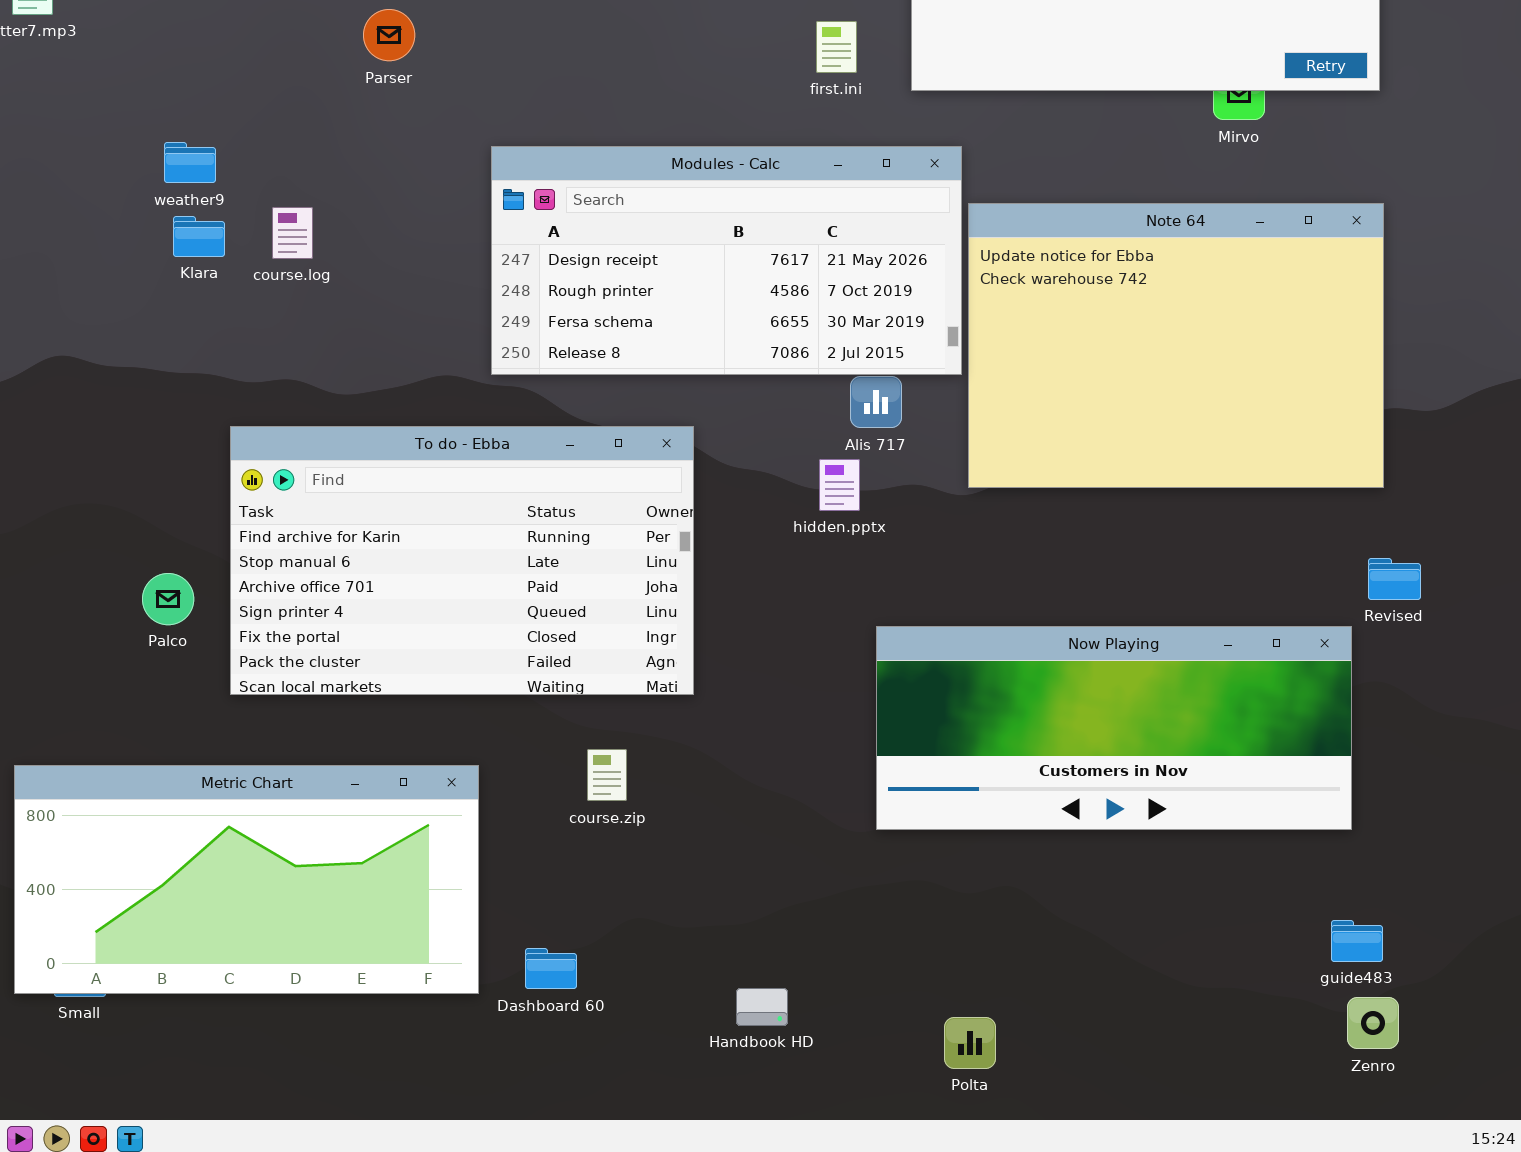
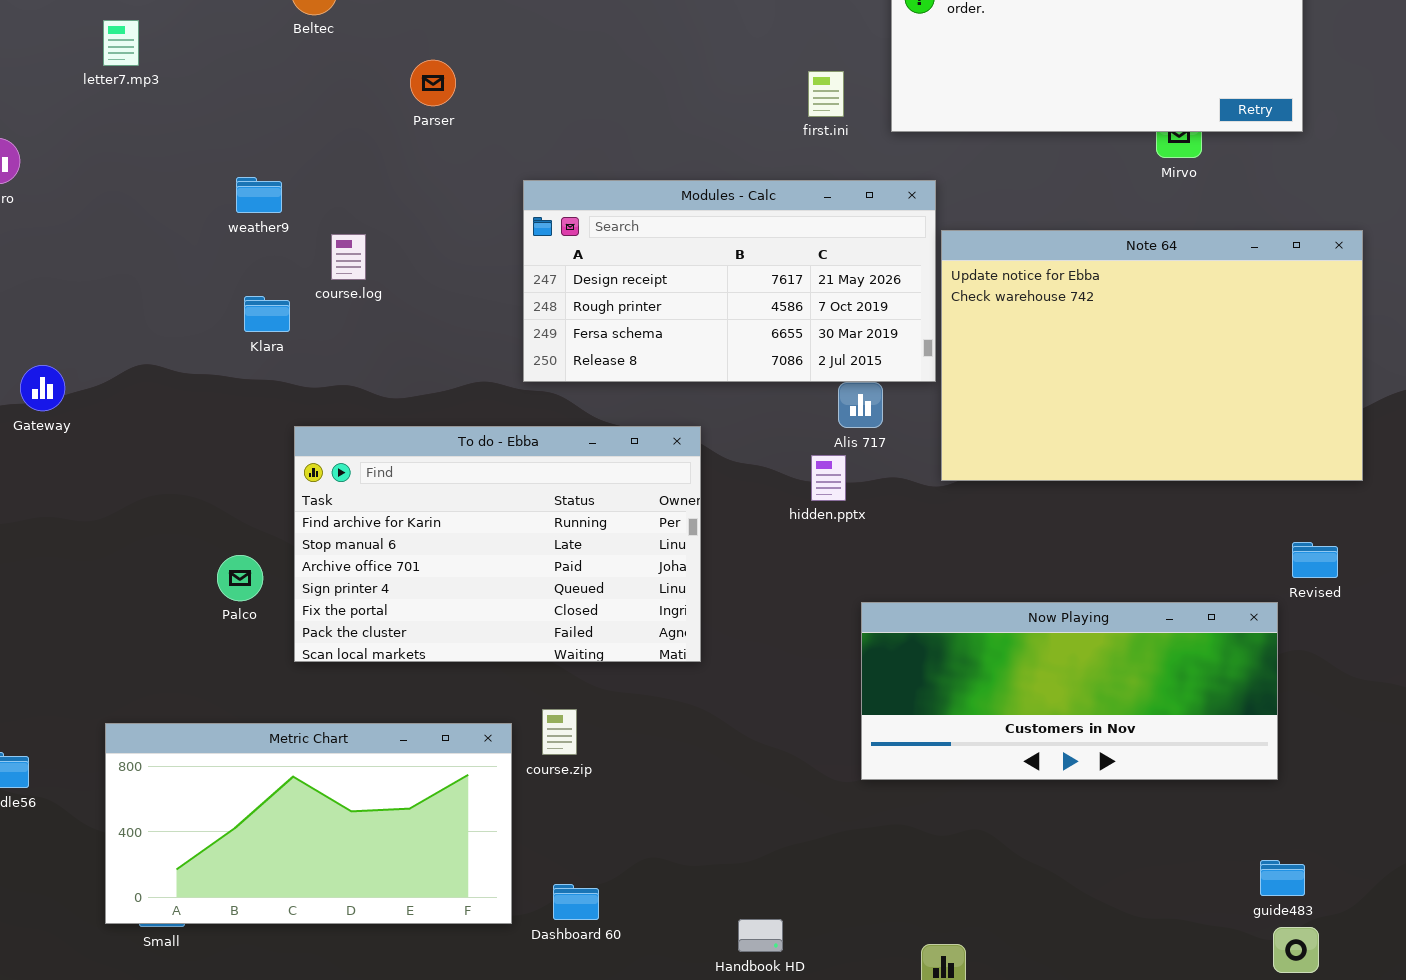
Note 64: [968,203,1384,488] -> [941,230,1363,481], resized
Klara: [173,216,225,257] -> [244,296,290,332], moved
course.zip: [587,749,627,801] -> [542,709,577,755], moved

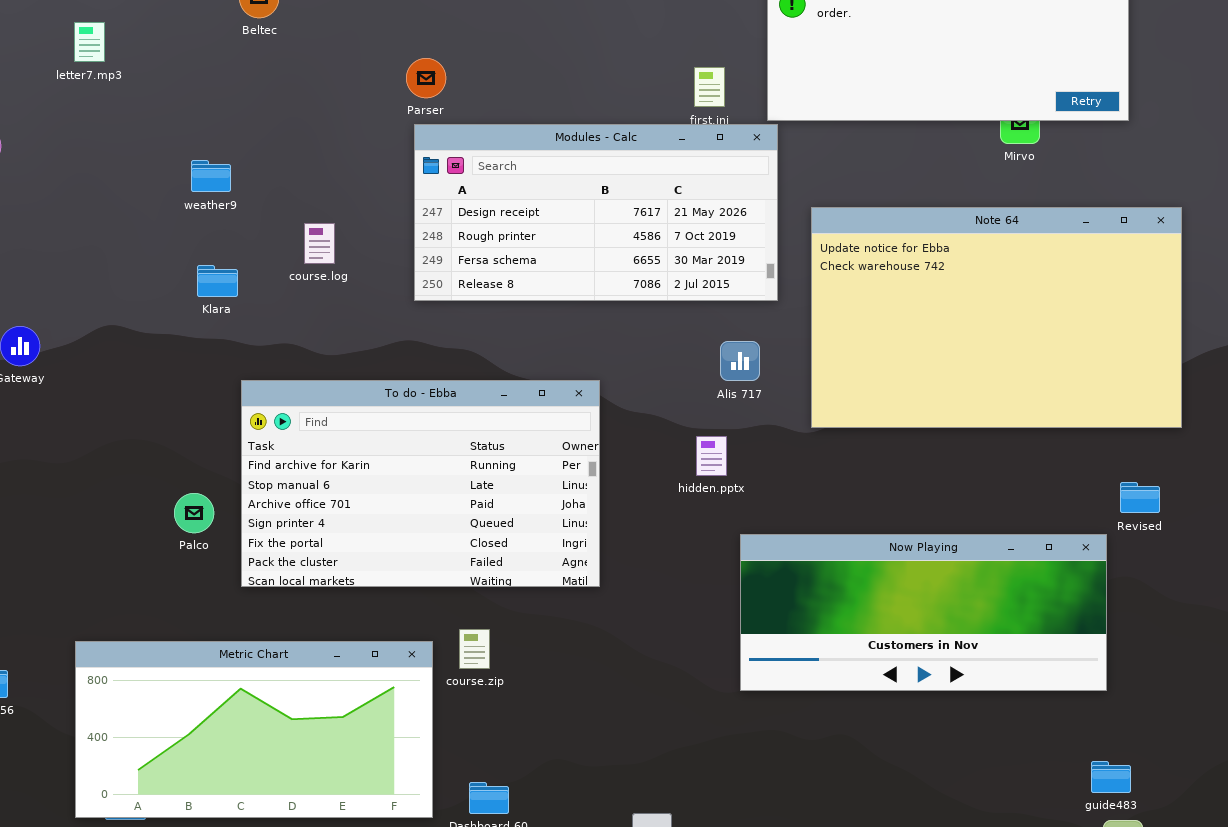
Parser: [410,60,456,106] -> [406,58,446,98], moved
Modules - Calc: [523,180,936,382] -> [414,124,778,301], moved
course.log: [331,234,366,280] -> [304,223,335,264], moved
hidden.pptx: [811,455,846,501] -> [696,436,727,476], moved

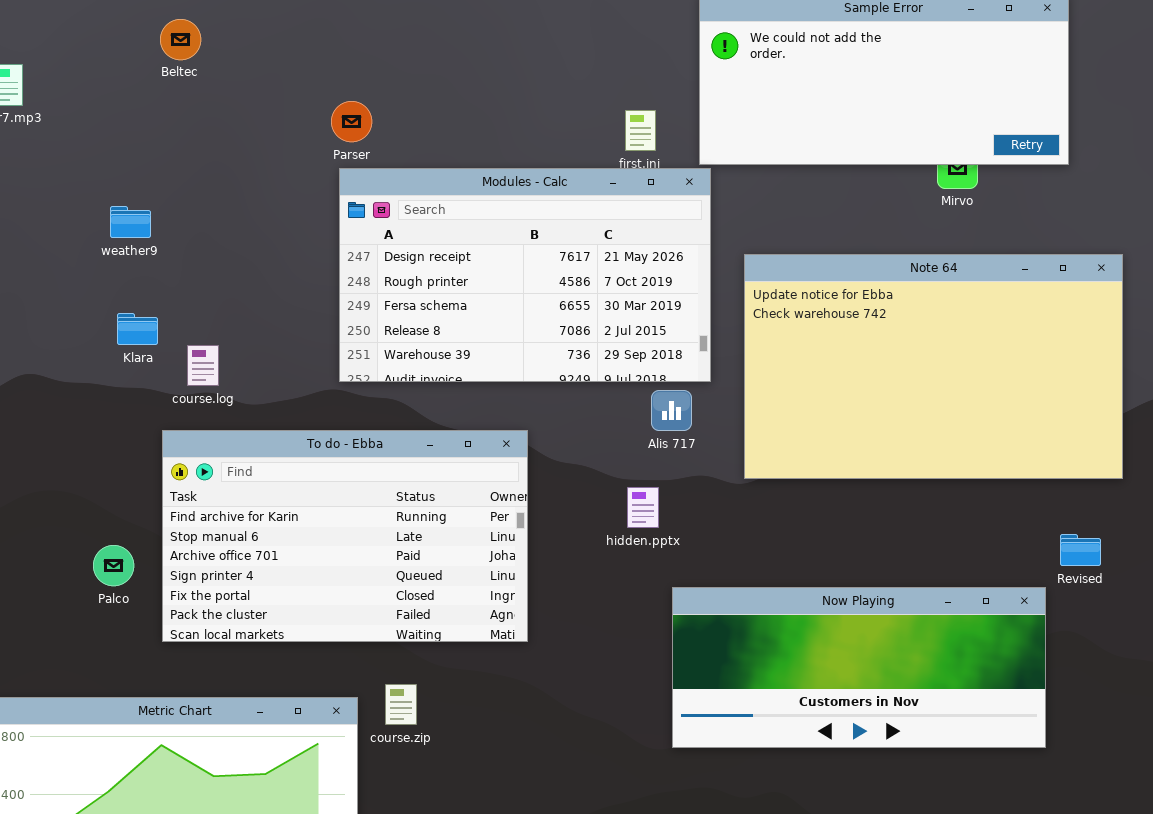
Modules - Calc: [414,124,778,301] -> [339,168,711,382], resized
course.log: [304,223,335,264] -> [187,345,219,386], moved

